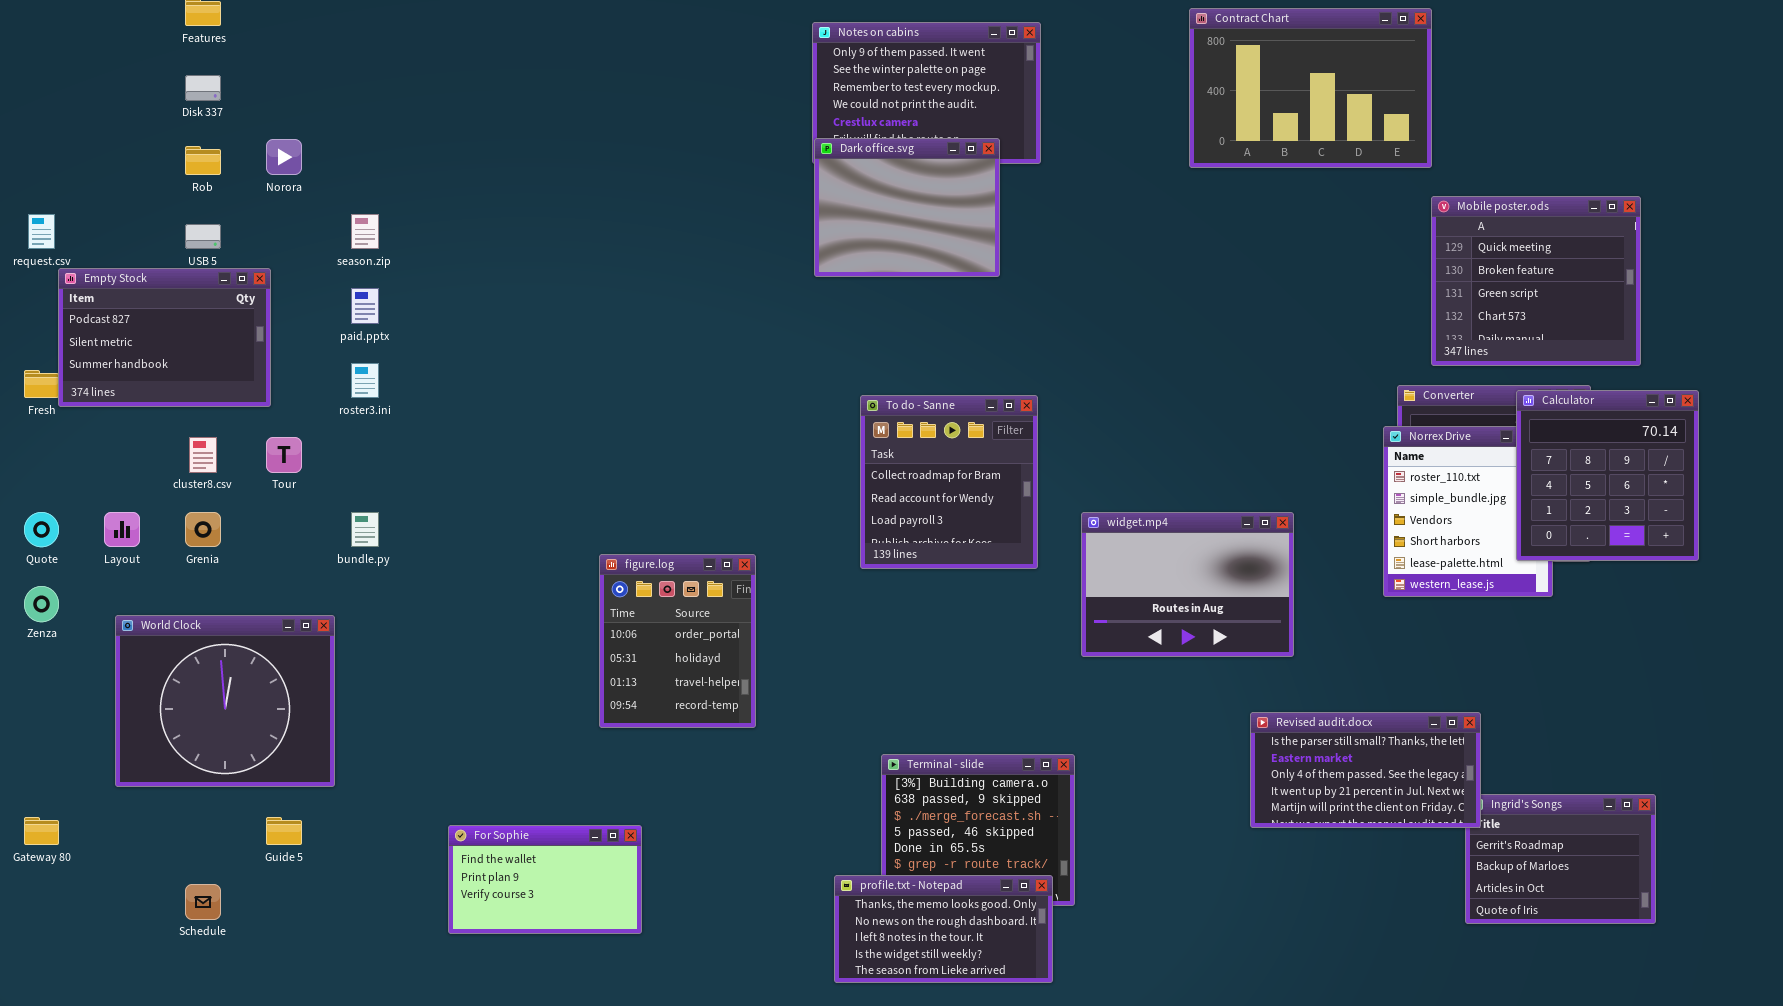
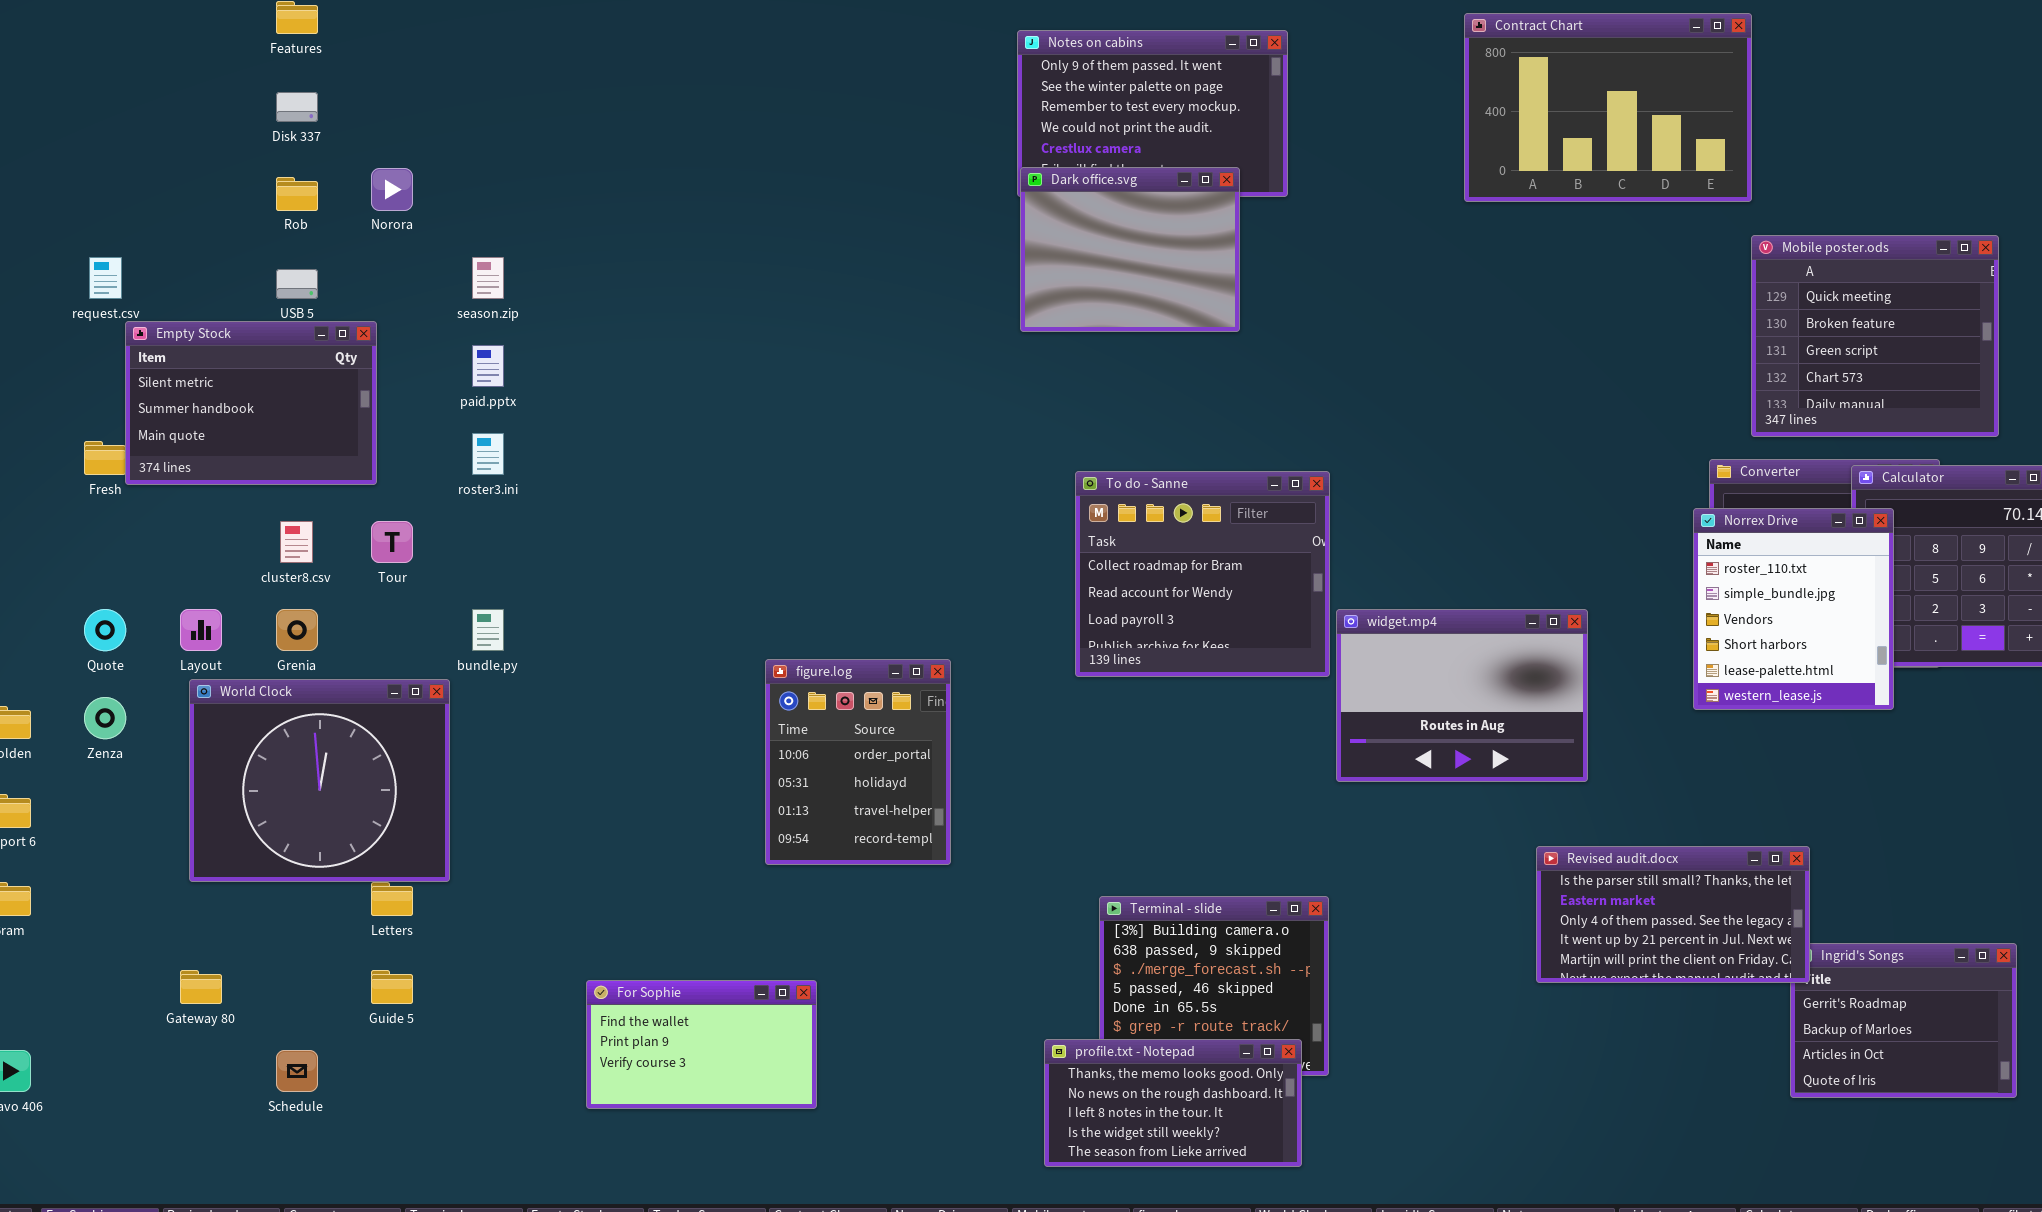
Empty Stock: [58,268,271,407] -> [125,321,377,485], scrolled down 1 row
To do - Sanne: [860,395,1038,569] -> [1075,471,1330,677], resized
Norrex Drive: [1383,426,1553,597] -> [1693,508,1894,710], raised
World Clock: [115,615,335,787] -> [189,679,450,882], moved
Gateway 80: [24,817,59,845] -> [180,970,222,1004], moved

